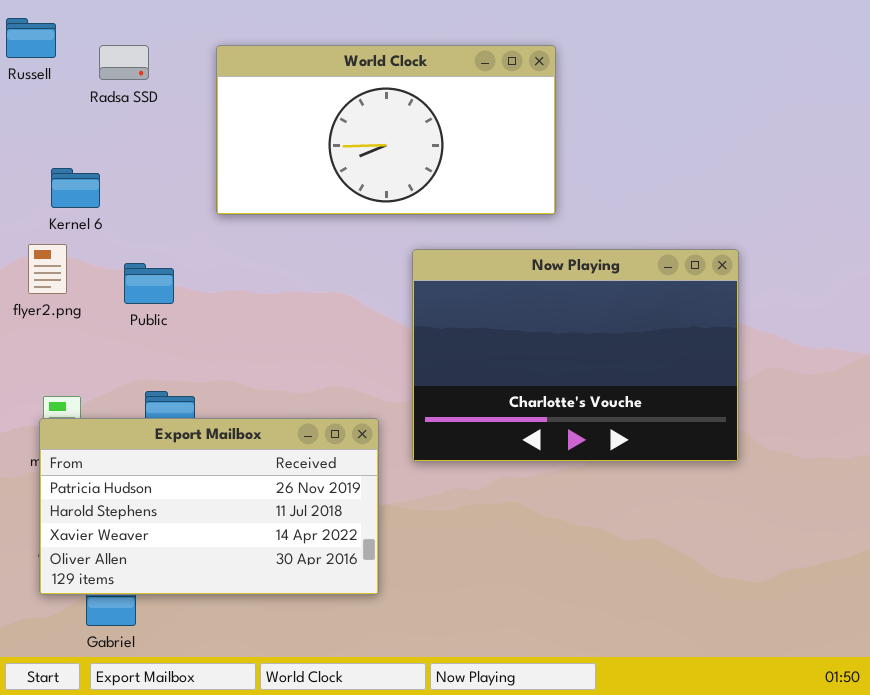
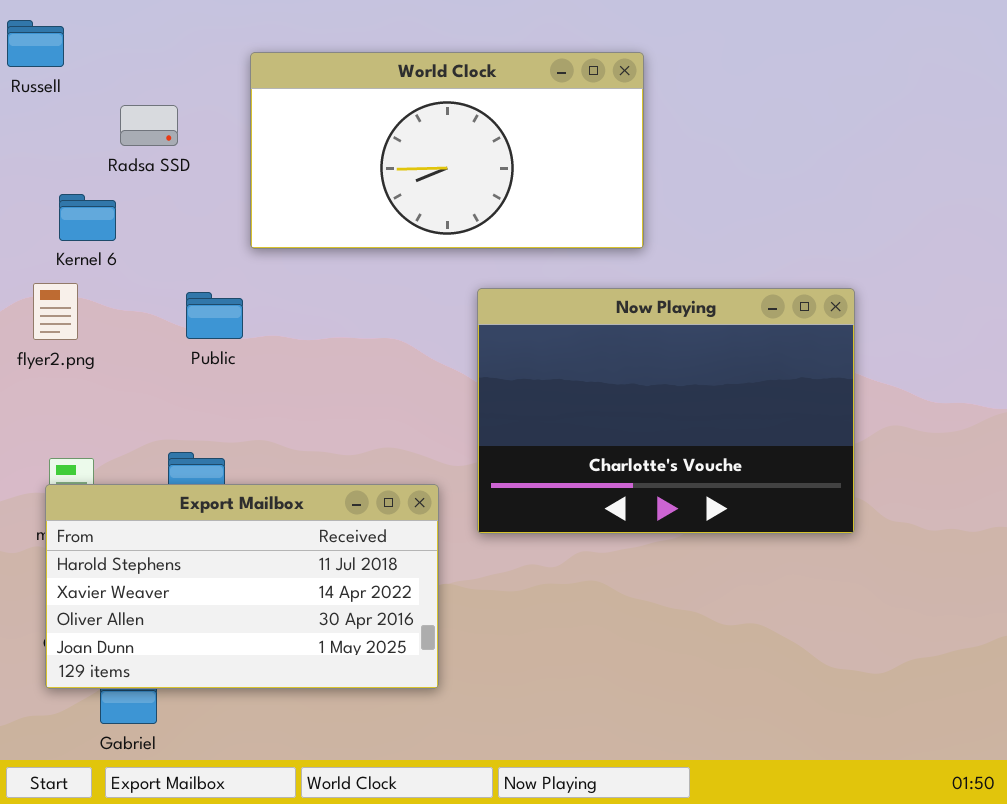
Radsa SSD: [99,45,149,80] -> [120,105,178,146], moved
Public: [124,263,174,304] -> [186,292,243,339], moved
Export Mailbox: [39,418,379,595] -> [45,484,439,689], scrolled down 1 row

